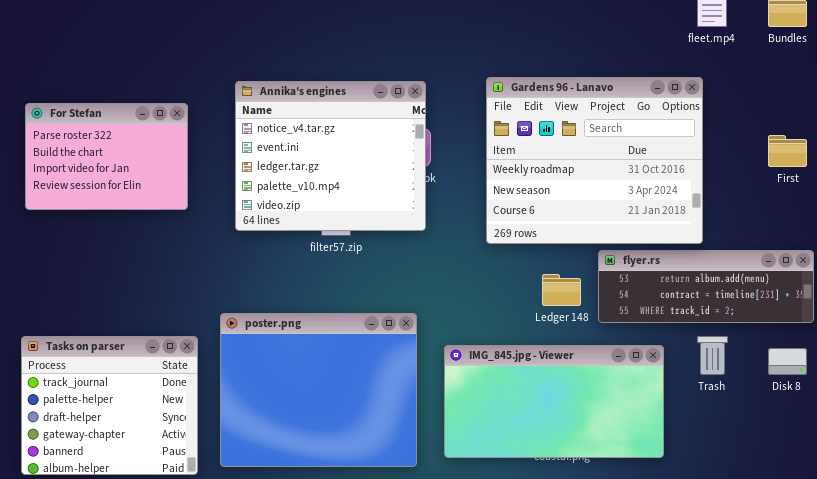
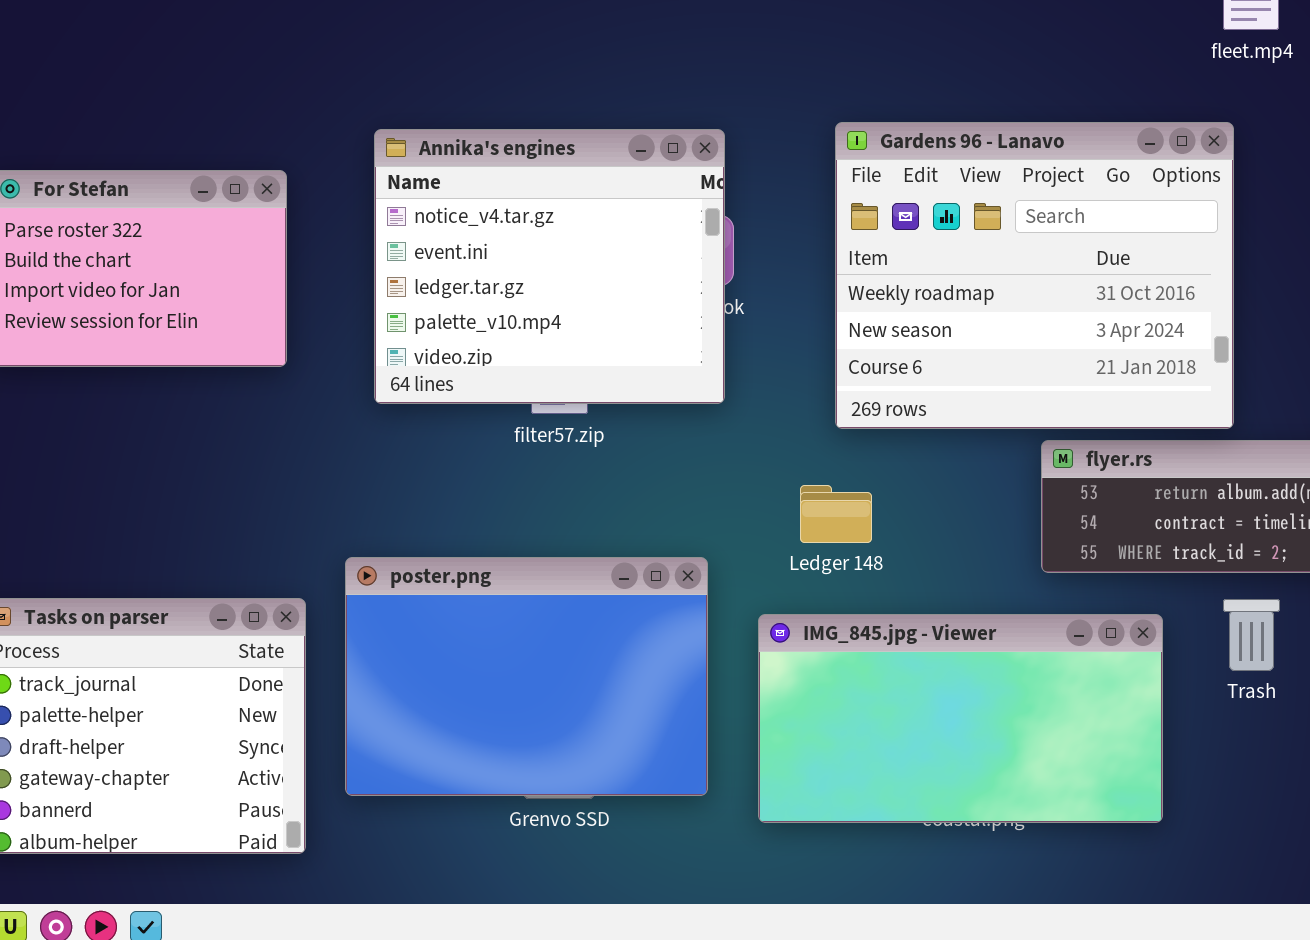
Ledger 148: [542,274,581,306] -> [800,485,872,543], moved
poster.png: [220,313,417,467] -> [345,557,708,796], resized

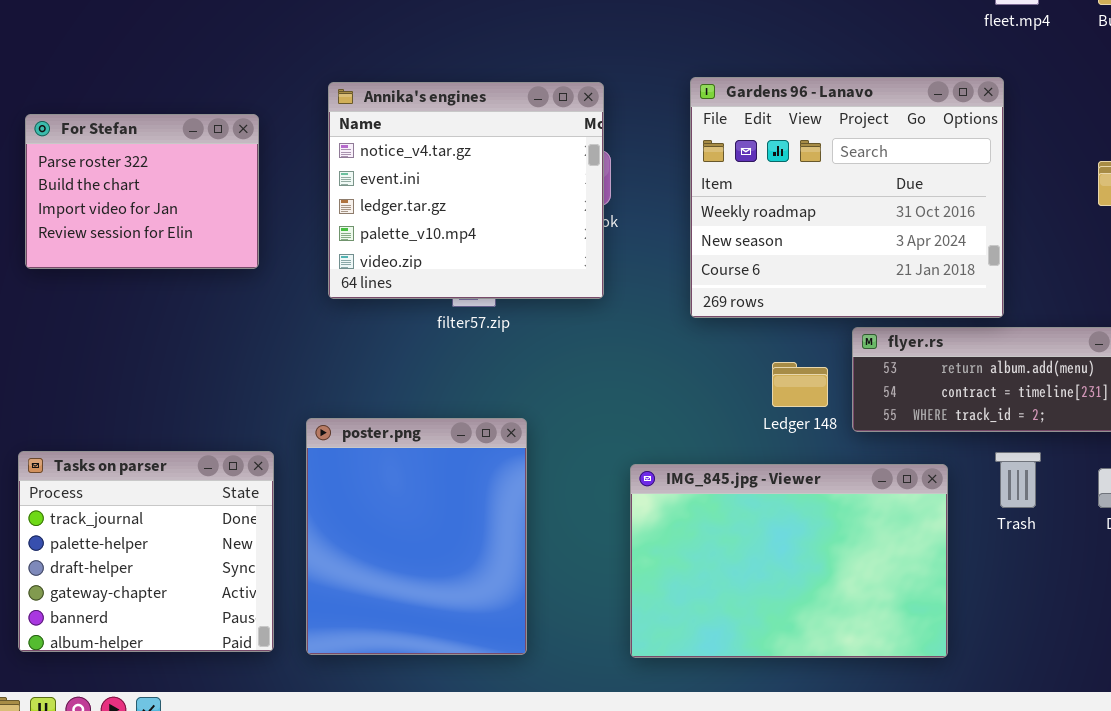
Ledger 148: [800,485,872,543] -> [772,362,828,407], moved
poster.png: [345,557,708,796] -> [306,418,527,655], resized
IMG_845.jpg - Viewer: [758,614,1163,823] -> [630,464,948,658], resized

